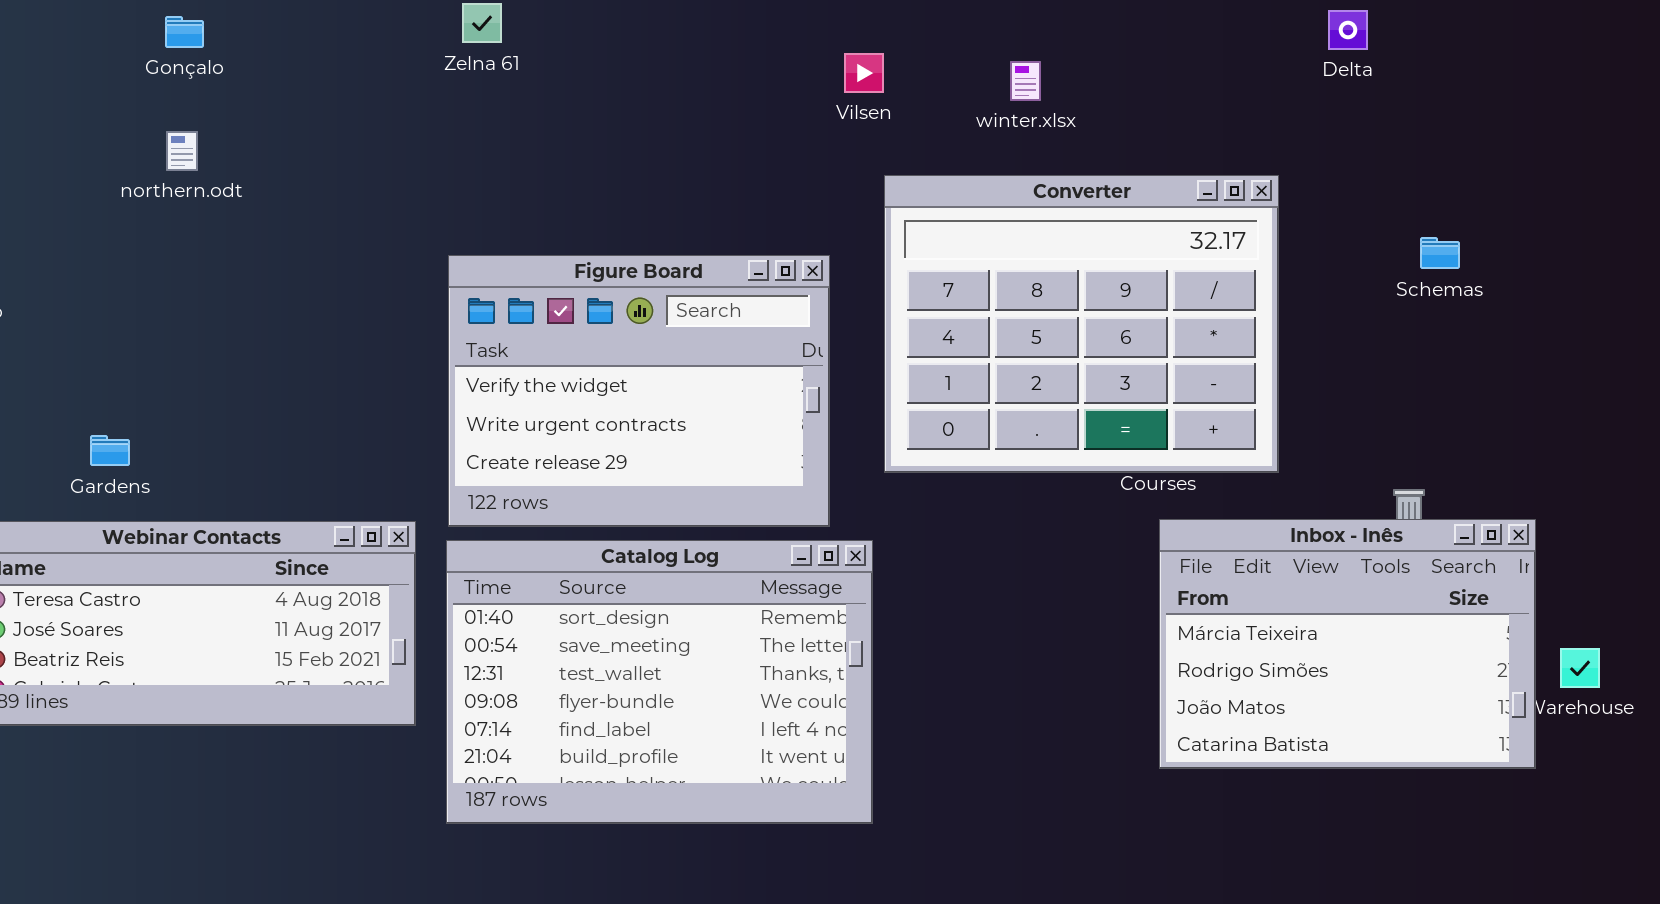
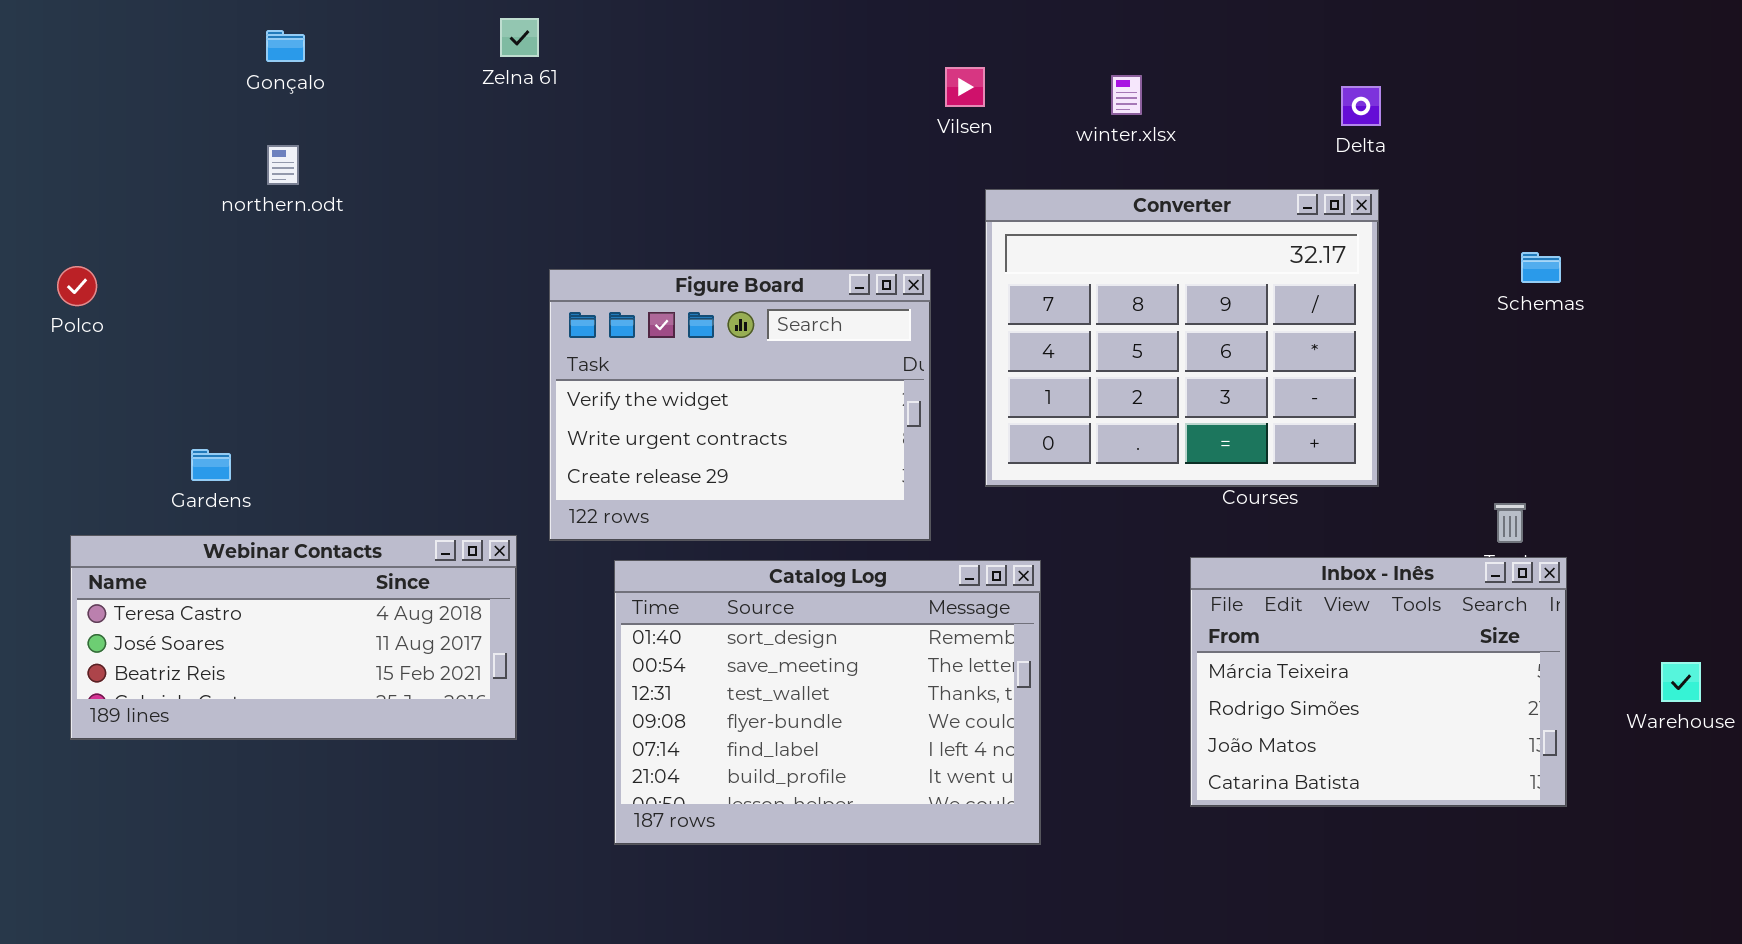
Zelna 61: [462,3,502,43] -> [500,18,539,57], moved
Delta: [1328,10,1368,50] -> [1341,86,1381,126], moved
Inbox - Inês: [1159,519,1536,769] -> [1190,557,1567,807], moved
Catalog Log: [446,540,873,824] -> [614,560,1041,845], moved

